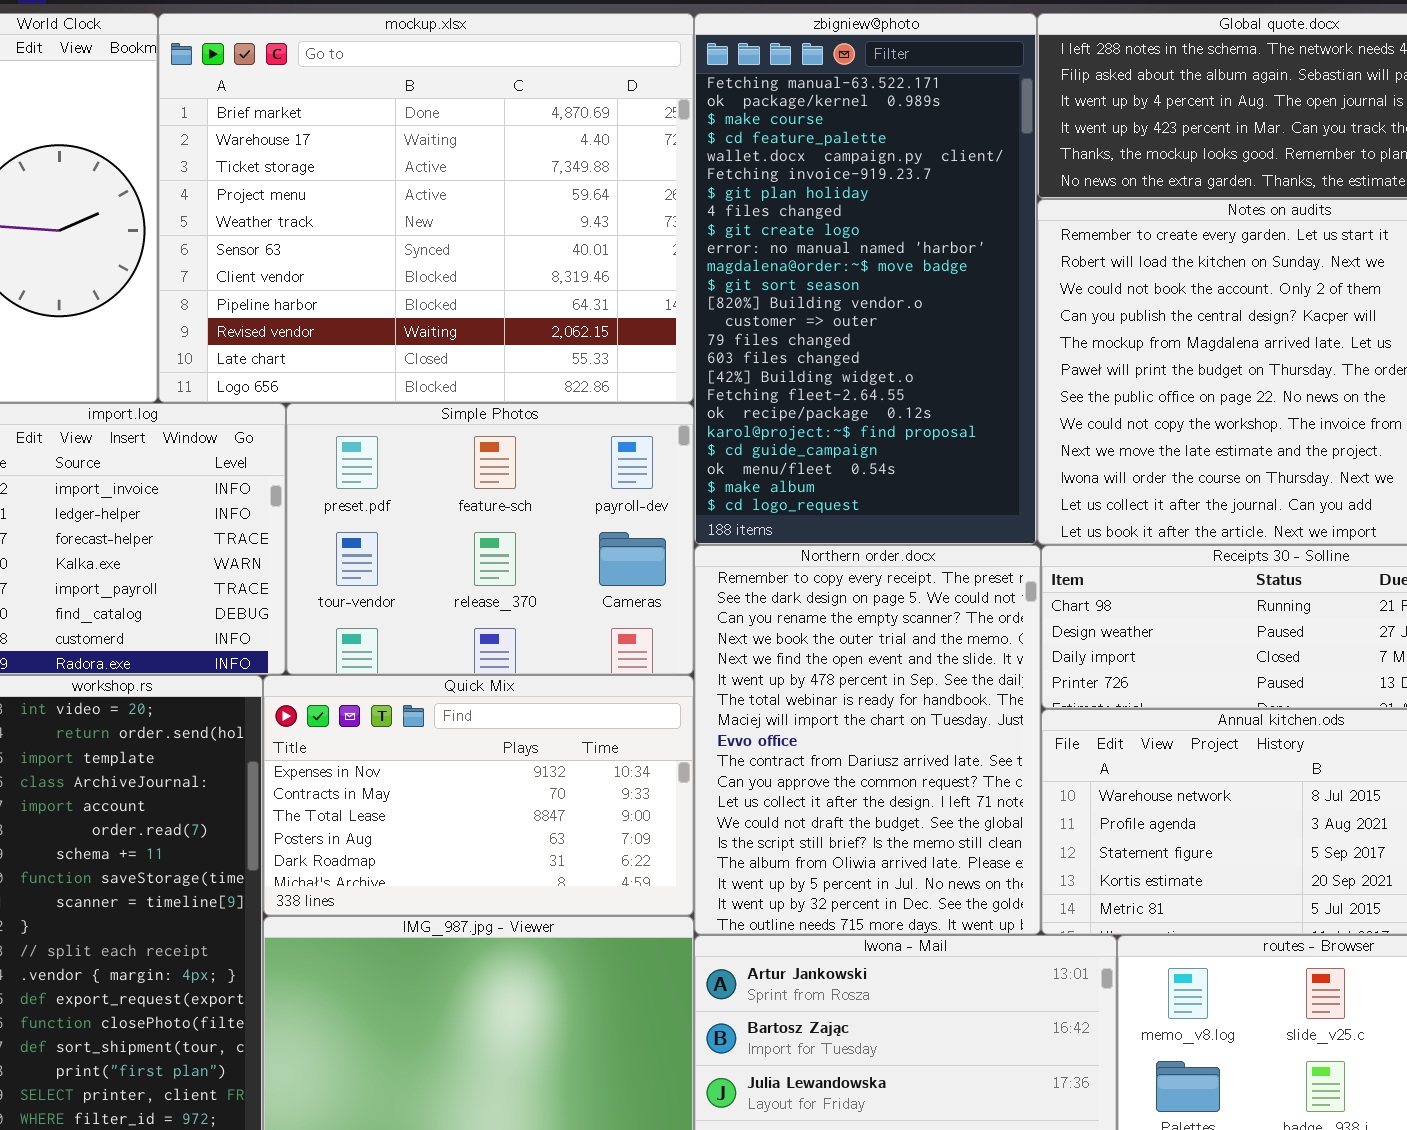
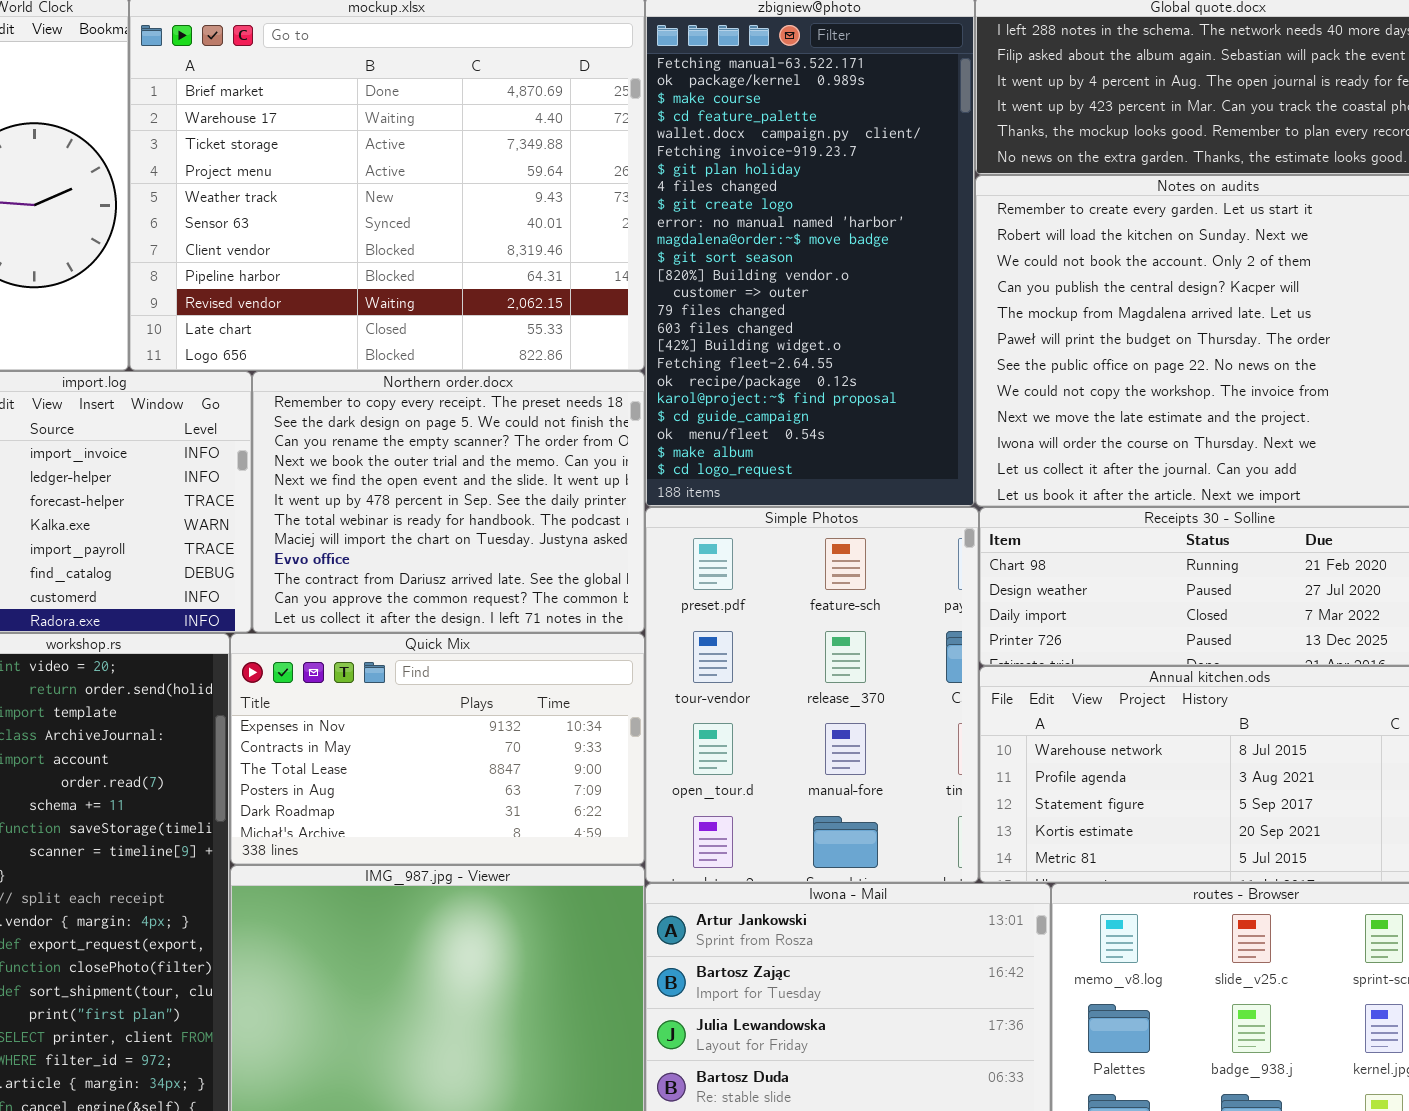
Simple Photos: [286,403,694,675] -> [645,507,979,883], moved, resized
Northern order.docx: [694,545,1041,935] -> [252,371,645,633], moved, resized

